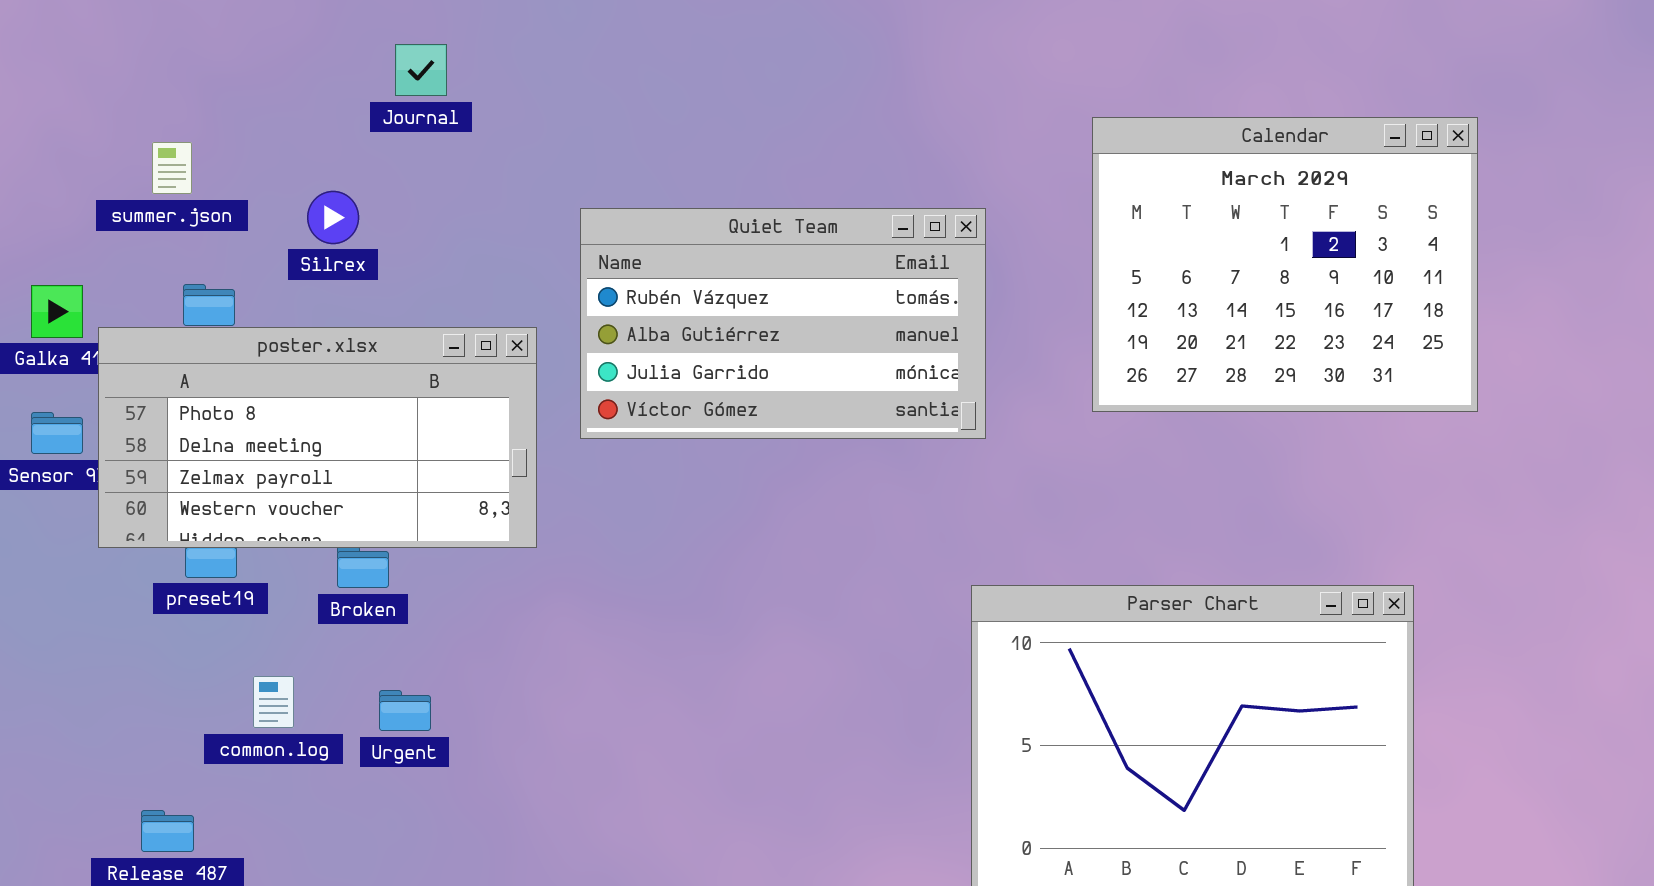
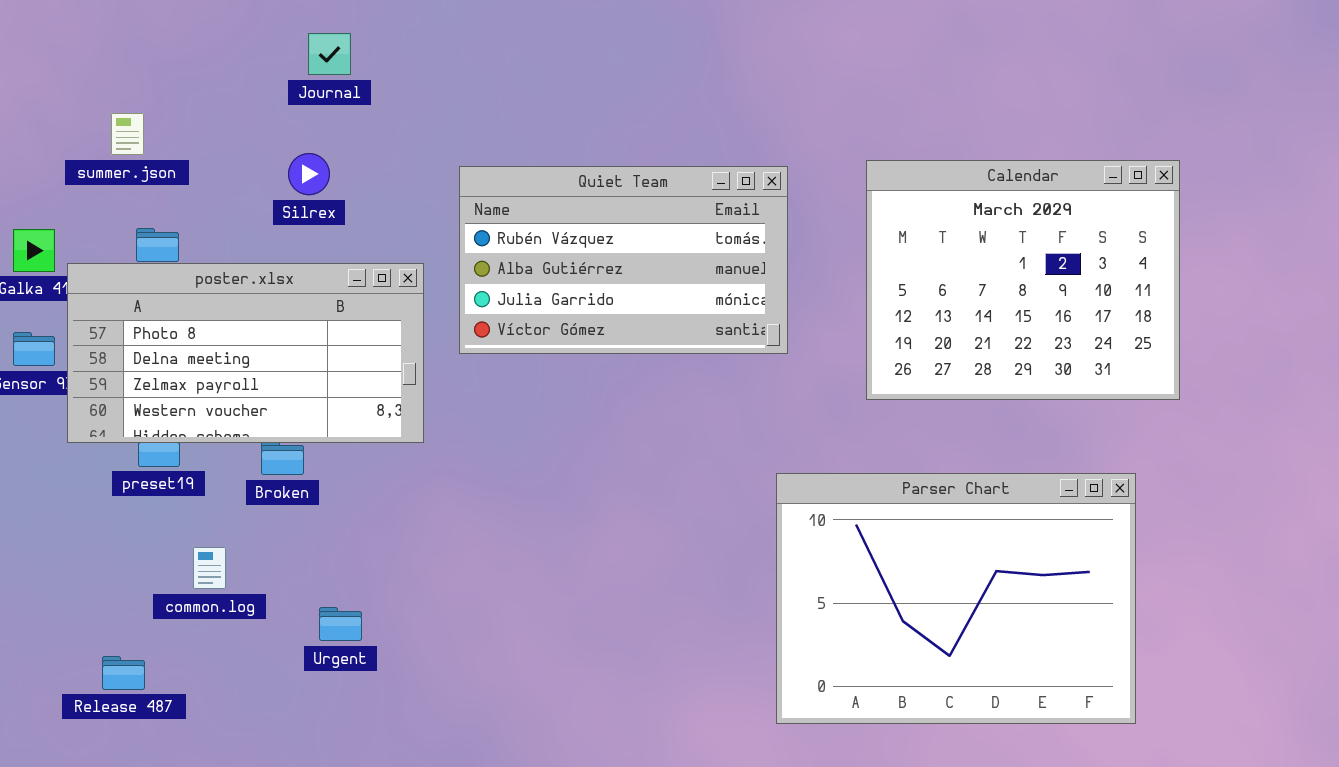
Calendar: [1092,117,1478,412] -> [866,160,1180,400], moved
Silrex: [307,191,359,244] -> [288,153,330,195], moved
Urgent: [379,690,431,731] -> [319,607,362,641], moved

